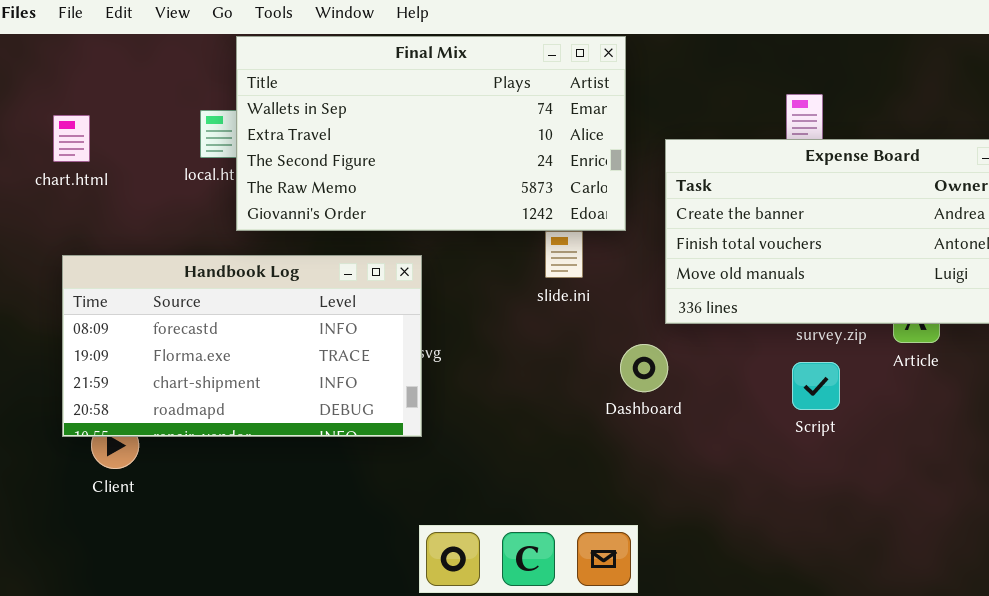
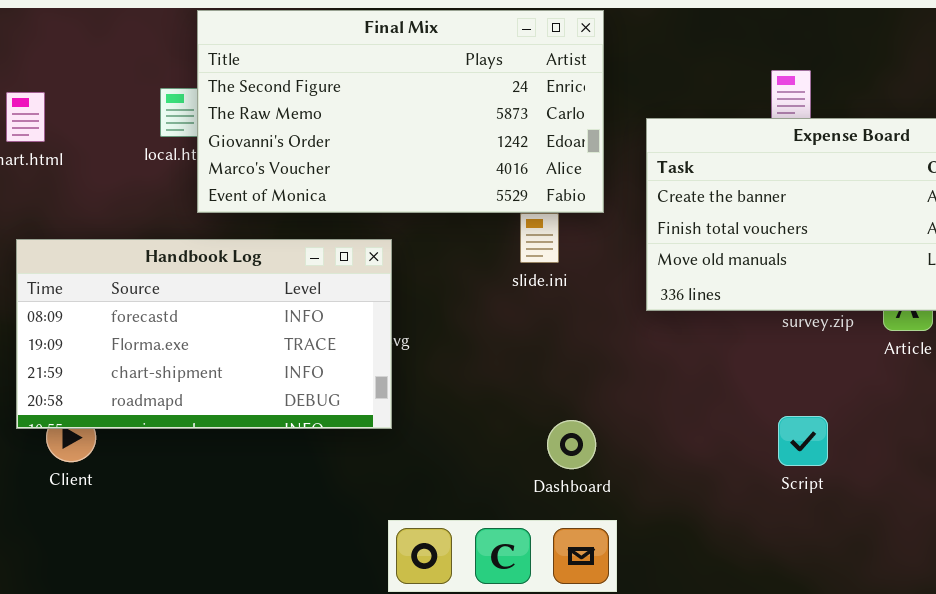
Final Mix: [236,36,626,231] -> [197,10,604,213], scrolled down 2 rows
Dashboard: [620,344,668,392] -> [547,420,596,469], moved
Script: [792,362,840,410] -> [778,416,828,466], moved

